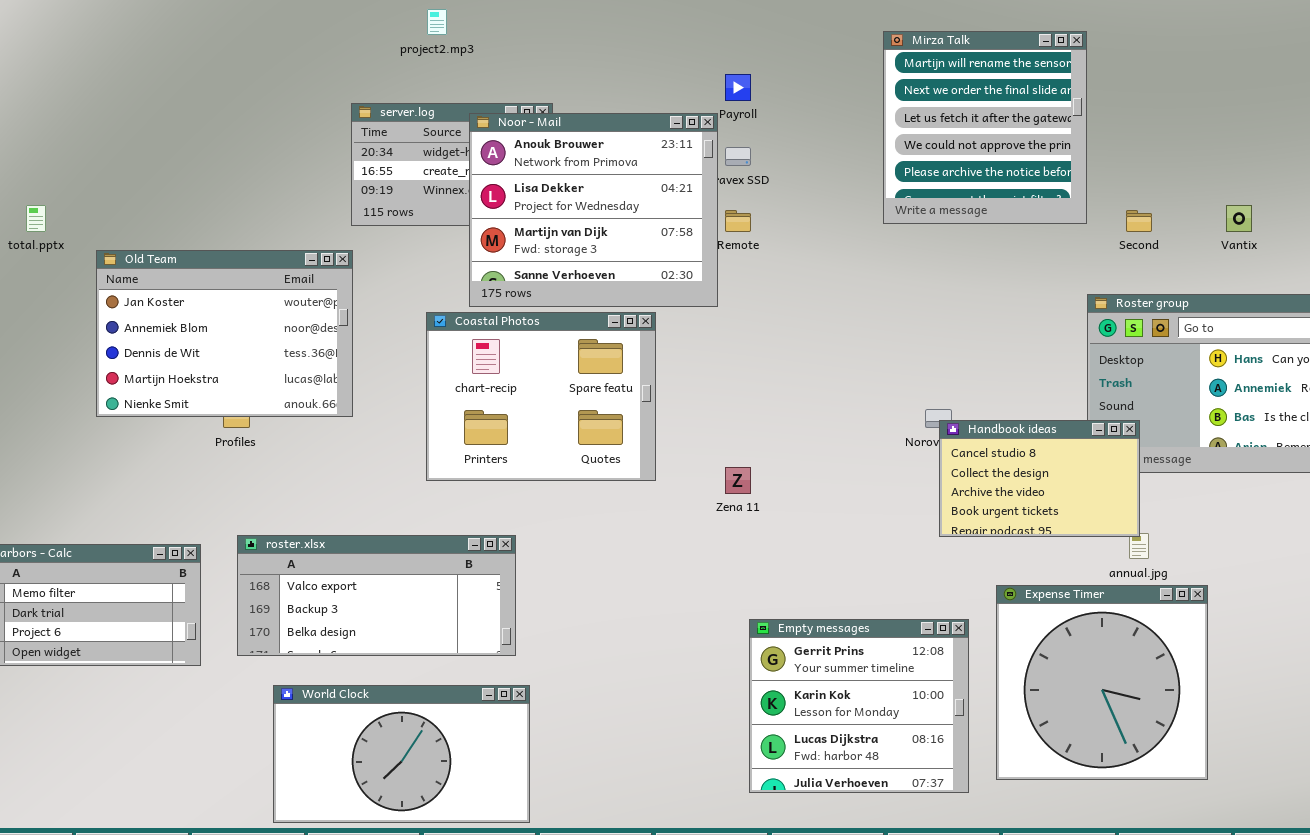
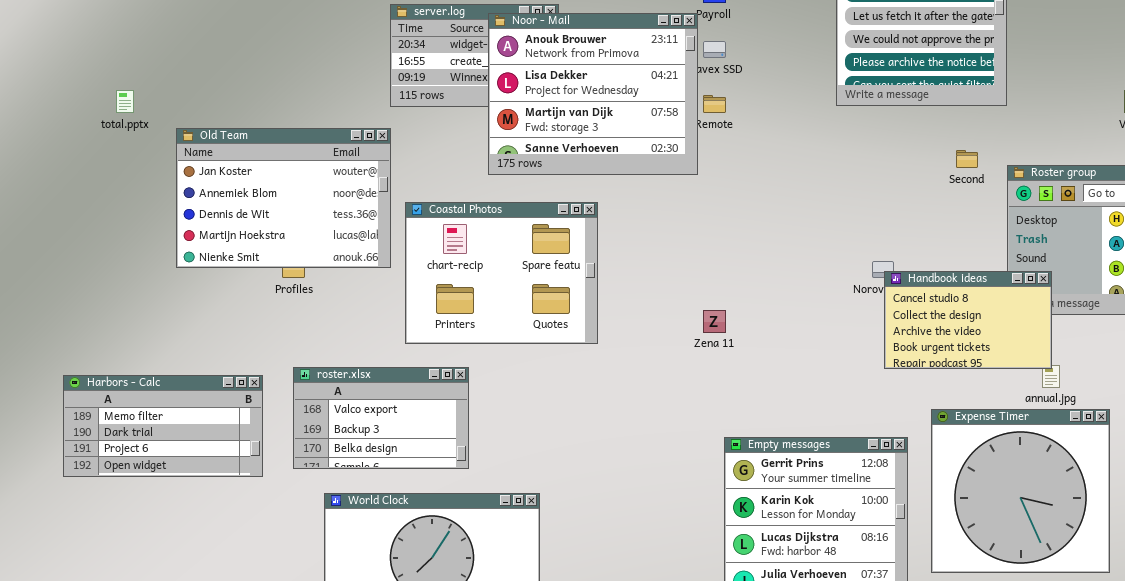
Second: [1126,210,1152,232] -> [956,150,978,168], moved
Coastal Photos: [426,312,656,481] -> [405,202,598,344], moved
roster.xlsx: [237,535,516,656] -> [293,367,469,469], resized

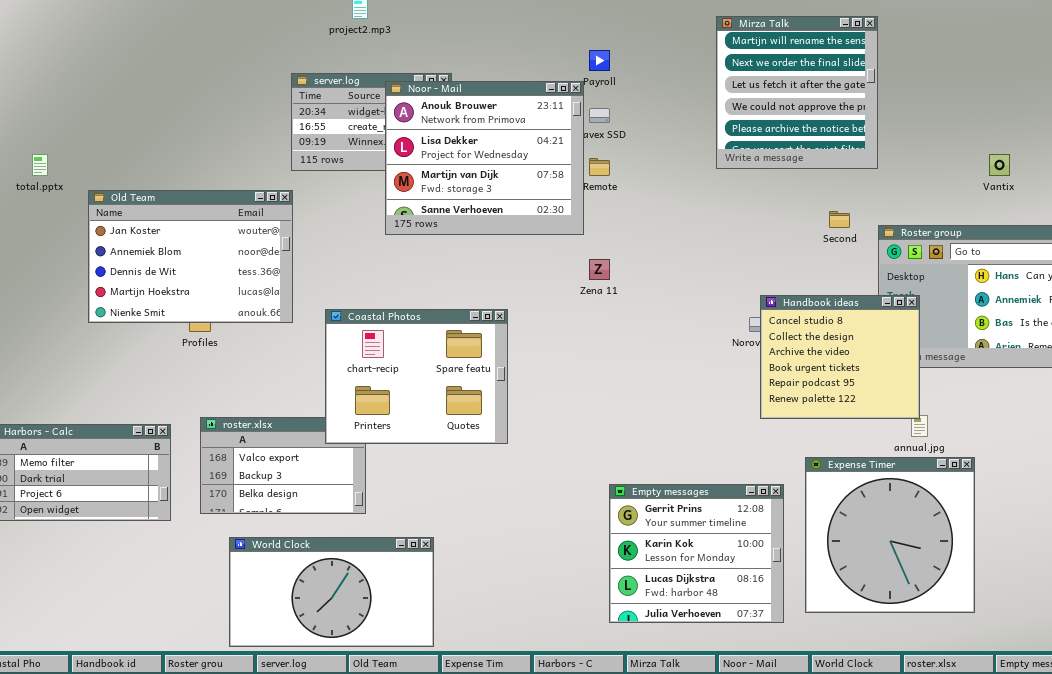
Coastal Photos: [405,202,598,344] -> [325,309,508,444], moved
Handbook ideas: [884,271,1052,369] -> [760,295,920,419], resized
Zena 11: [703,310,726,333] -> [589,259,610,280], moved

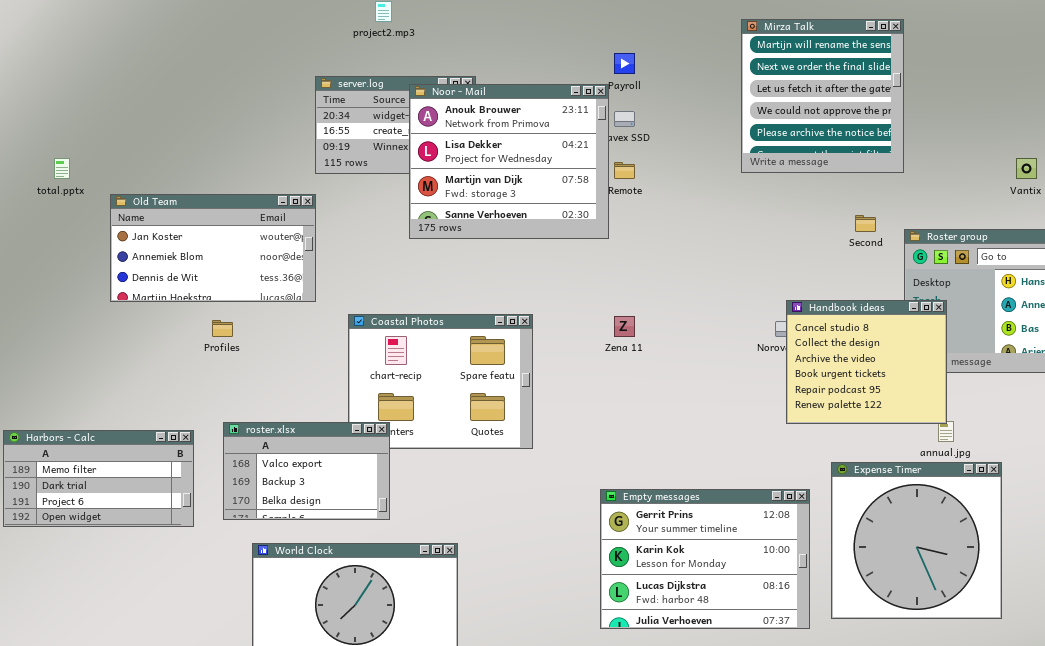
Old Team: [88,190,293,323] -> [110,194,316,302], resized
Zena 11: [589,259,610,280] -> [614,316,635,337], moved
roster.xlsx: [200,417,366,514] -> [223,422,390,520], raised
Empty messages: [609,484,784,623] -> [600,489,810,629], resized

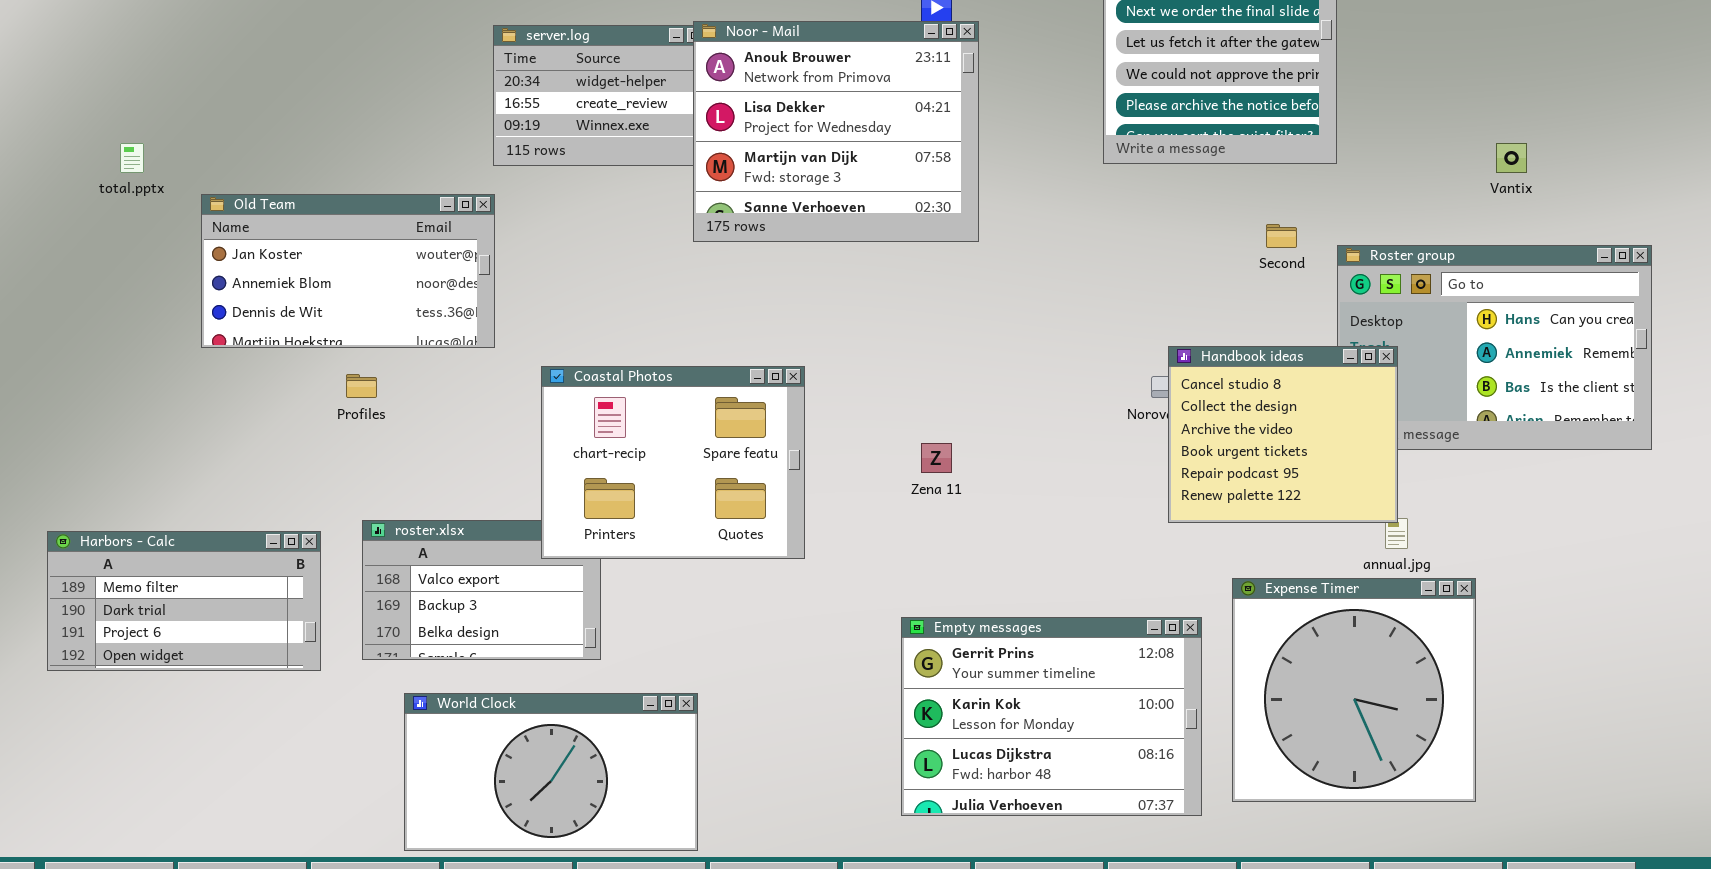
Noor - Mail: [409,84,609,239] -> [693,21,979,242], moved
Coastal Photos: [348,314,533,449] -> [541,366,805,559], raised
Zena 11: [614,316,635,337] -> [921,443,952,473], moved

